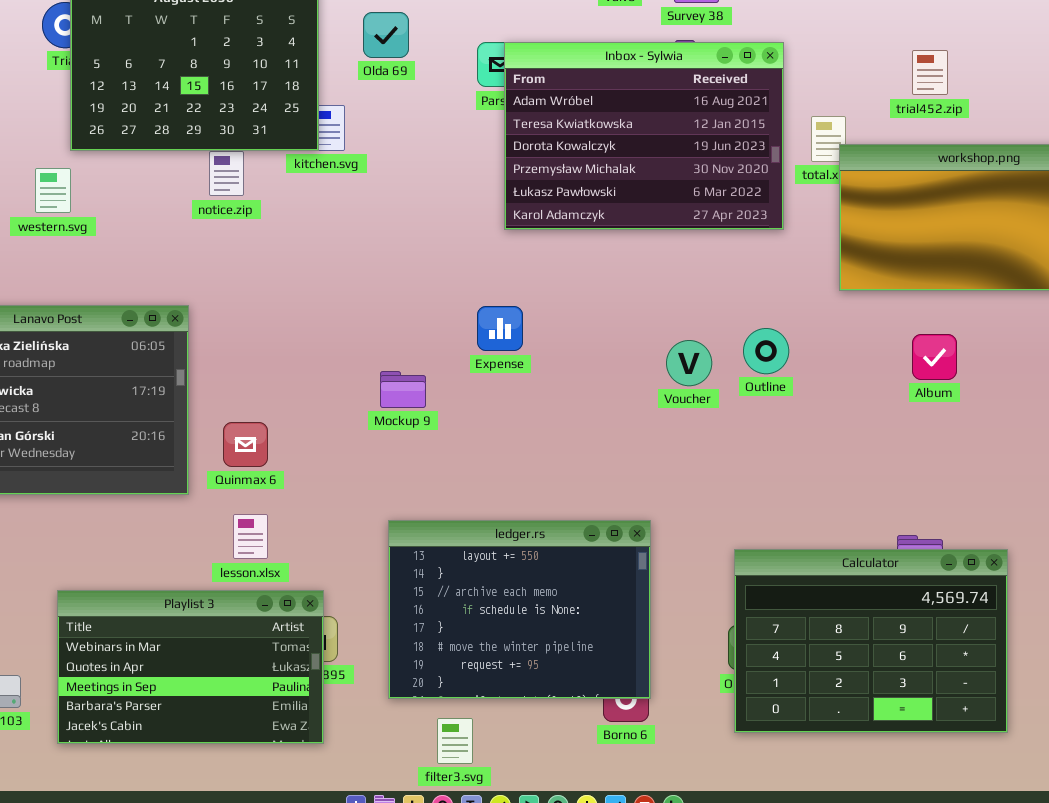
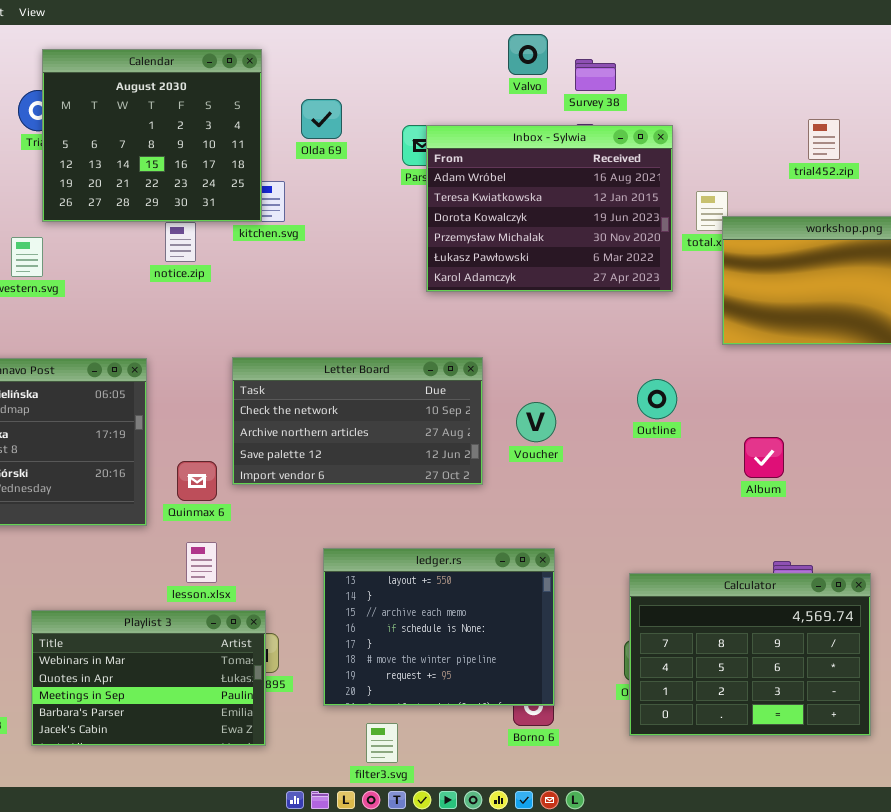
trial452.zip: [912,50,948,95] -> [808,119,840,160], moved
Letter Board: none -> [232,357,483,485], opened
Album: [912,334,957,380] -> [744,437,784,478], moved
Voucher: [666,340,712,386] -> [516,402,556,442], moved

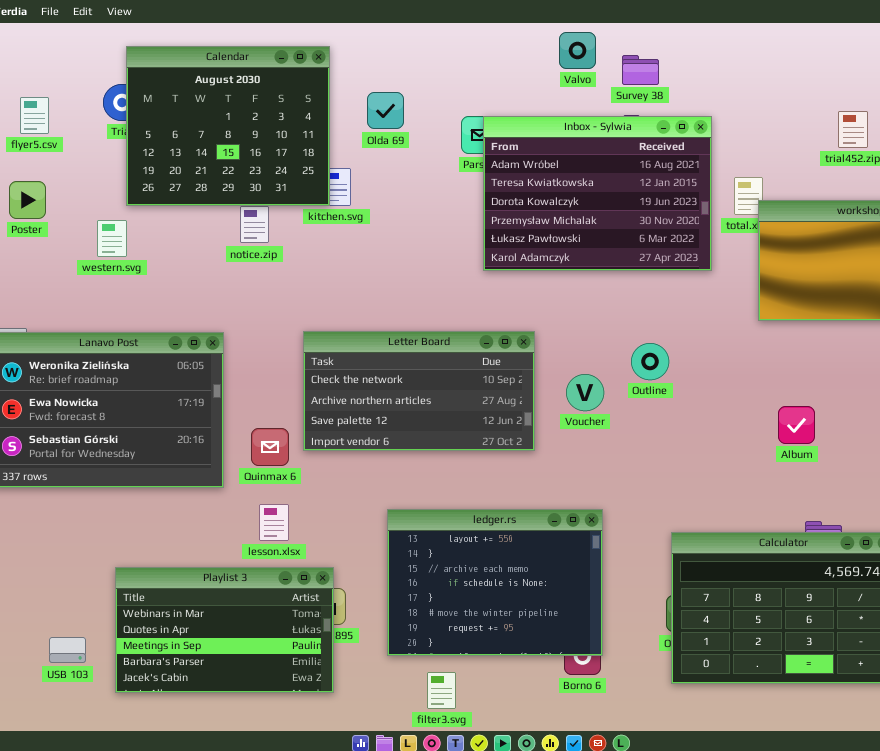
Outline: [637,379,677,419] -> [631,343,669,380], moved

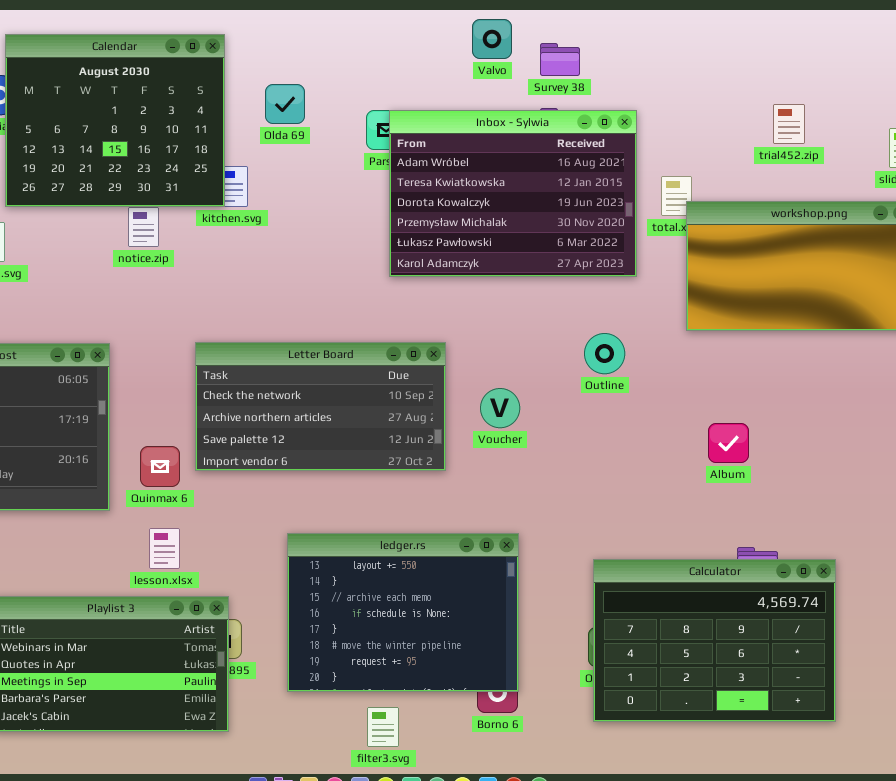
Outline: [631,343,669,380] -> [584,333,625,374], moved
filter3.svg: [427,672,456,709] -> [367,707,399,747], moved

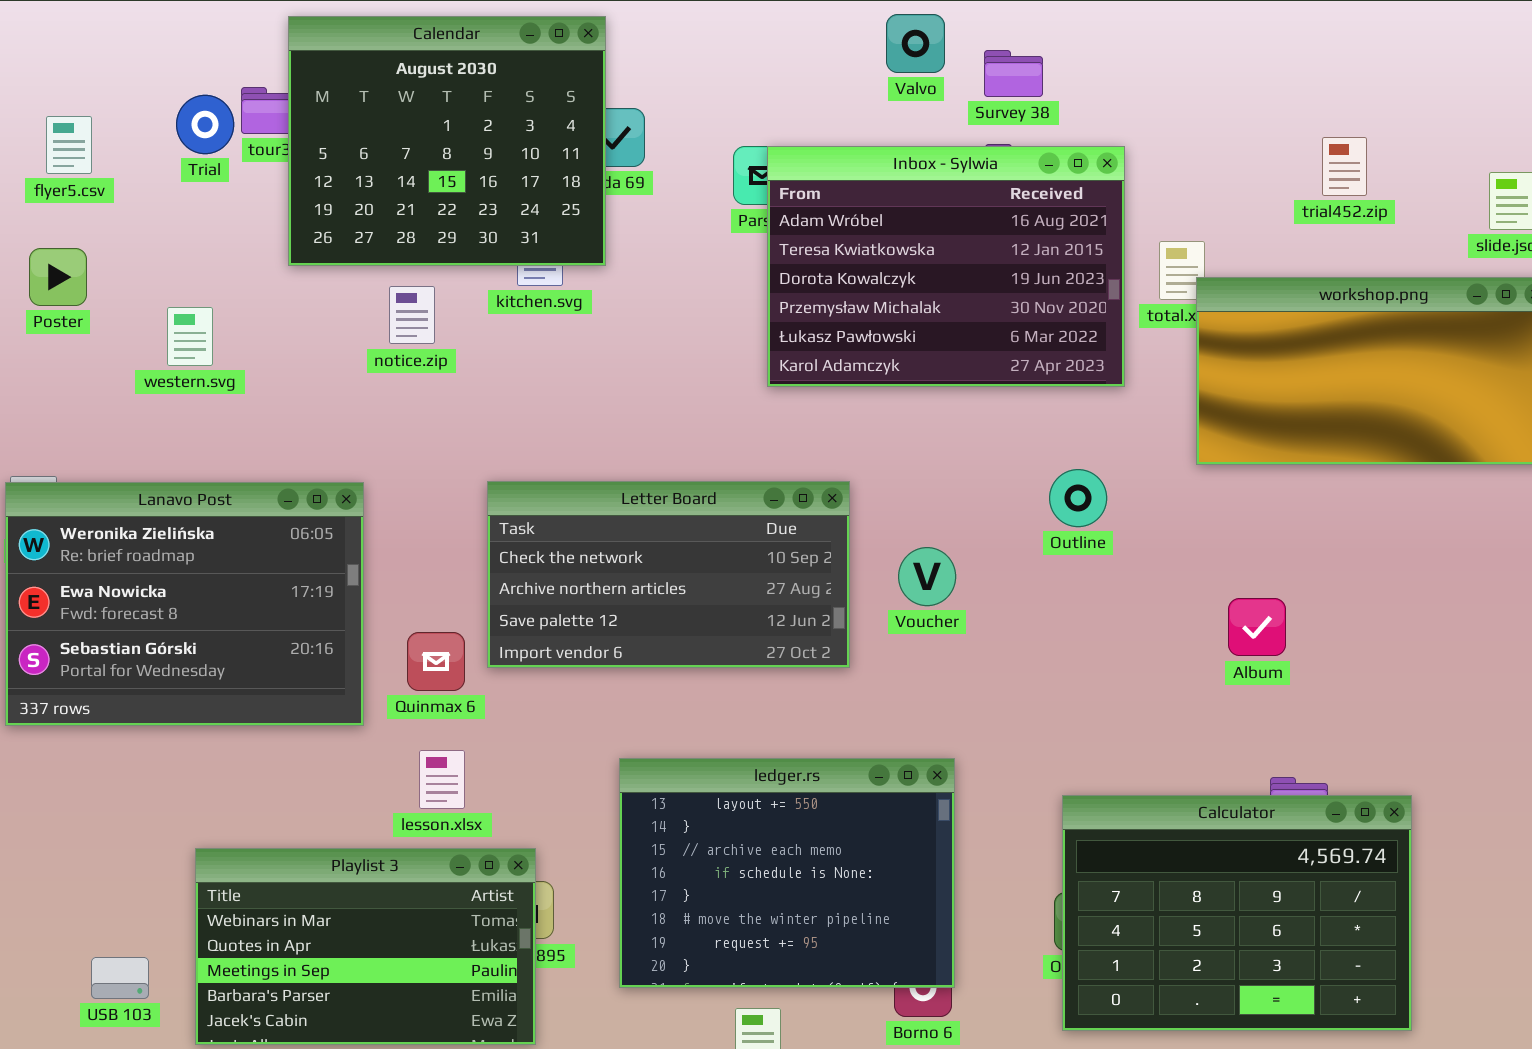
Calendar: [5,34,225,207] -> [288,16,606,266], moved

